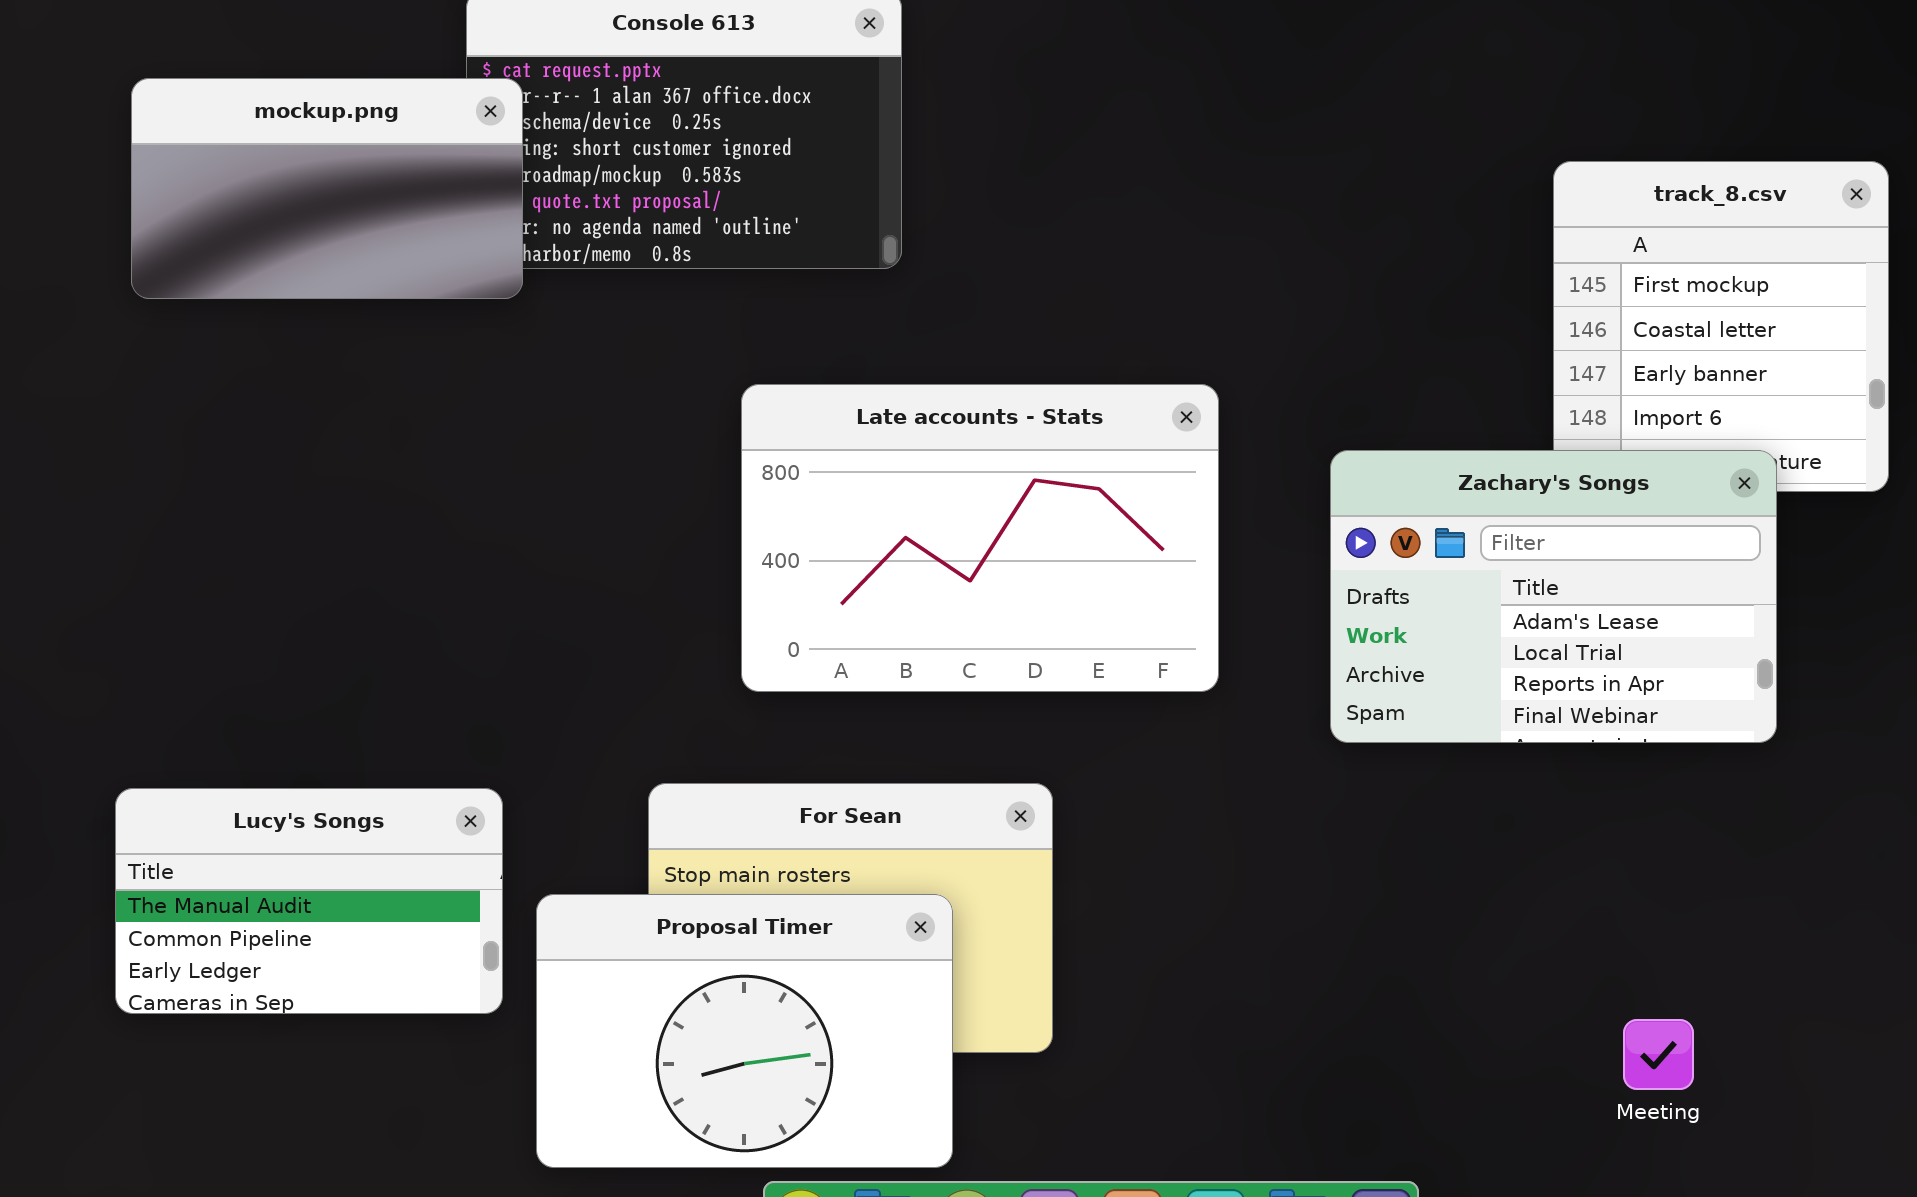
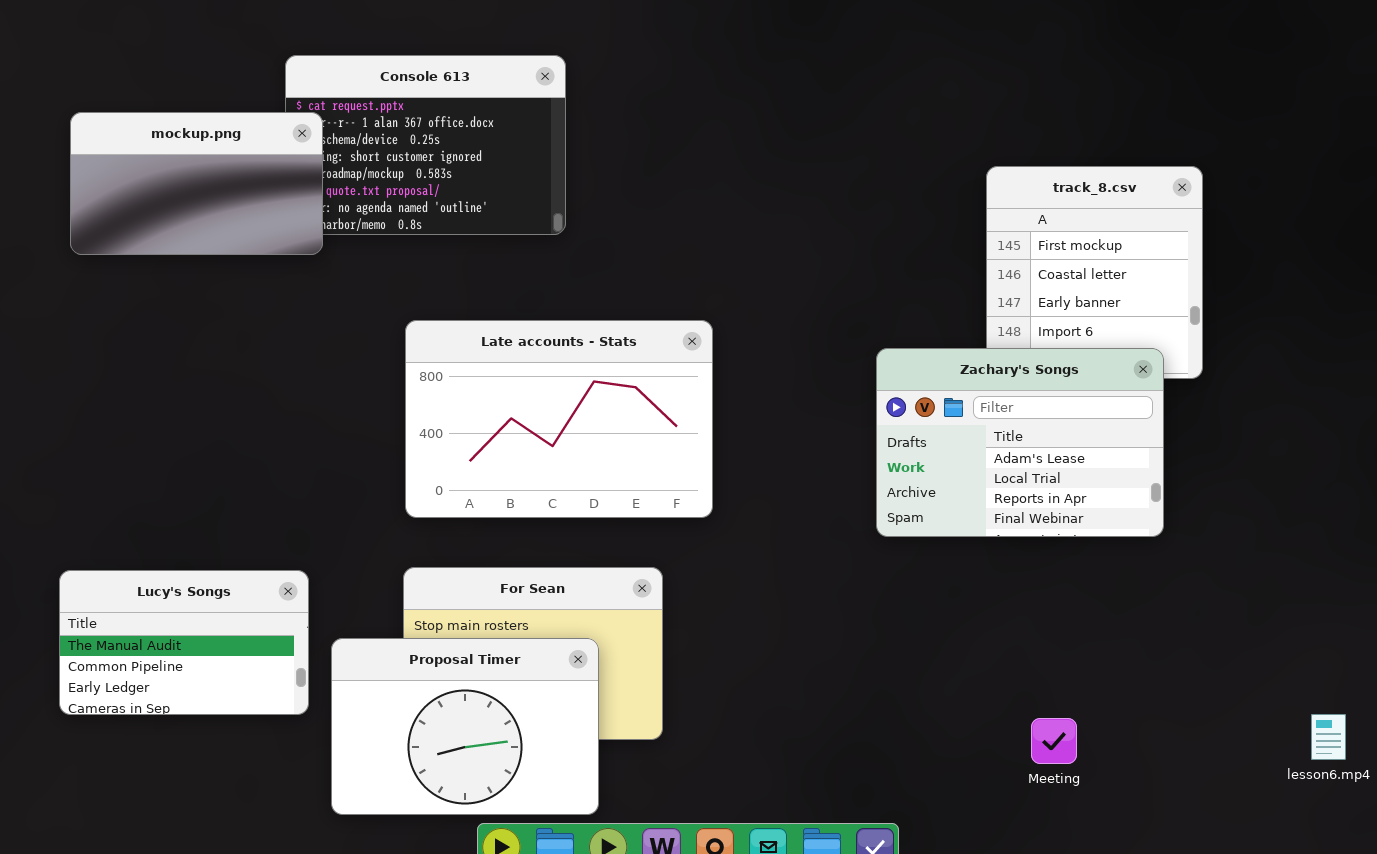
Late accounts - Stats: [741,384,1219,692] -> [405,320,713,518], moved
Zachary's Songs: [1330,450,1777,743] -> [876,348,1164,537], moved

